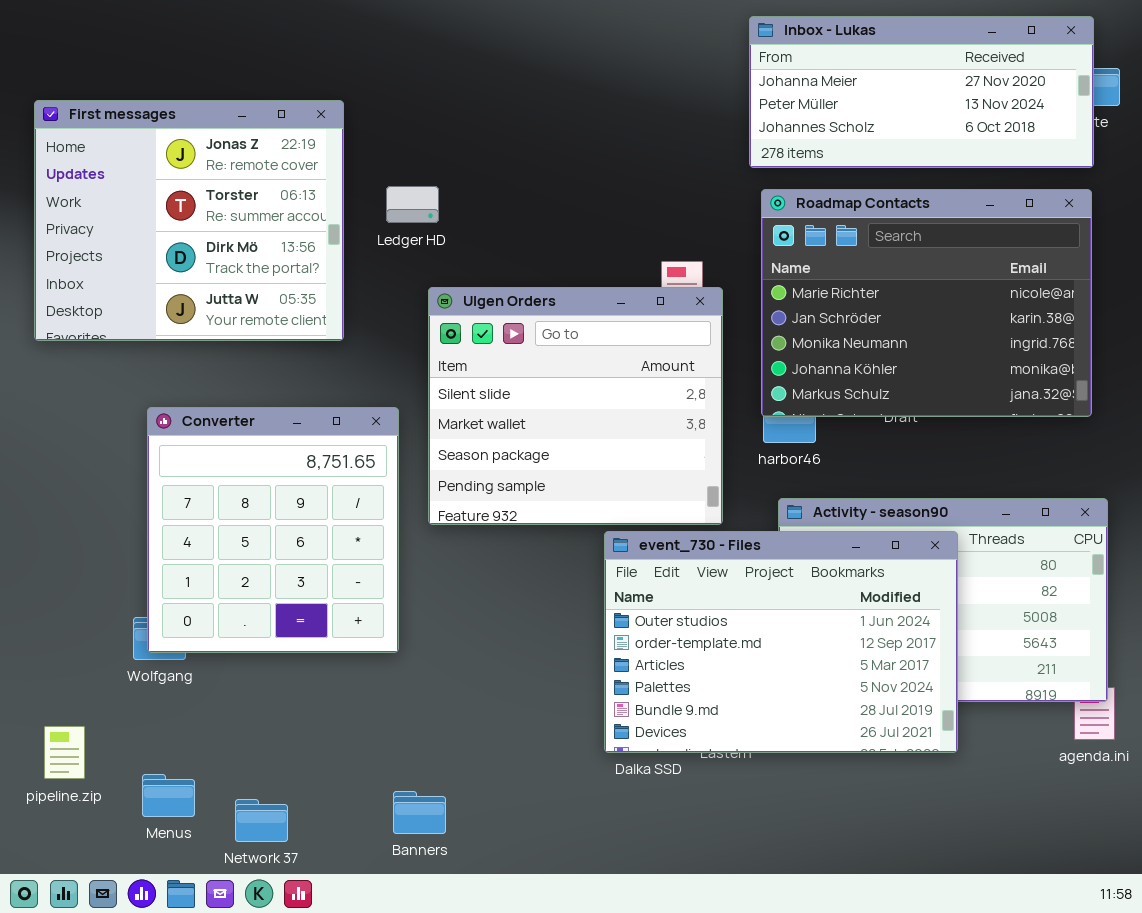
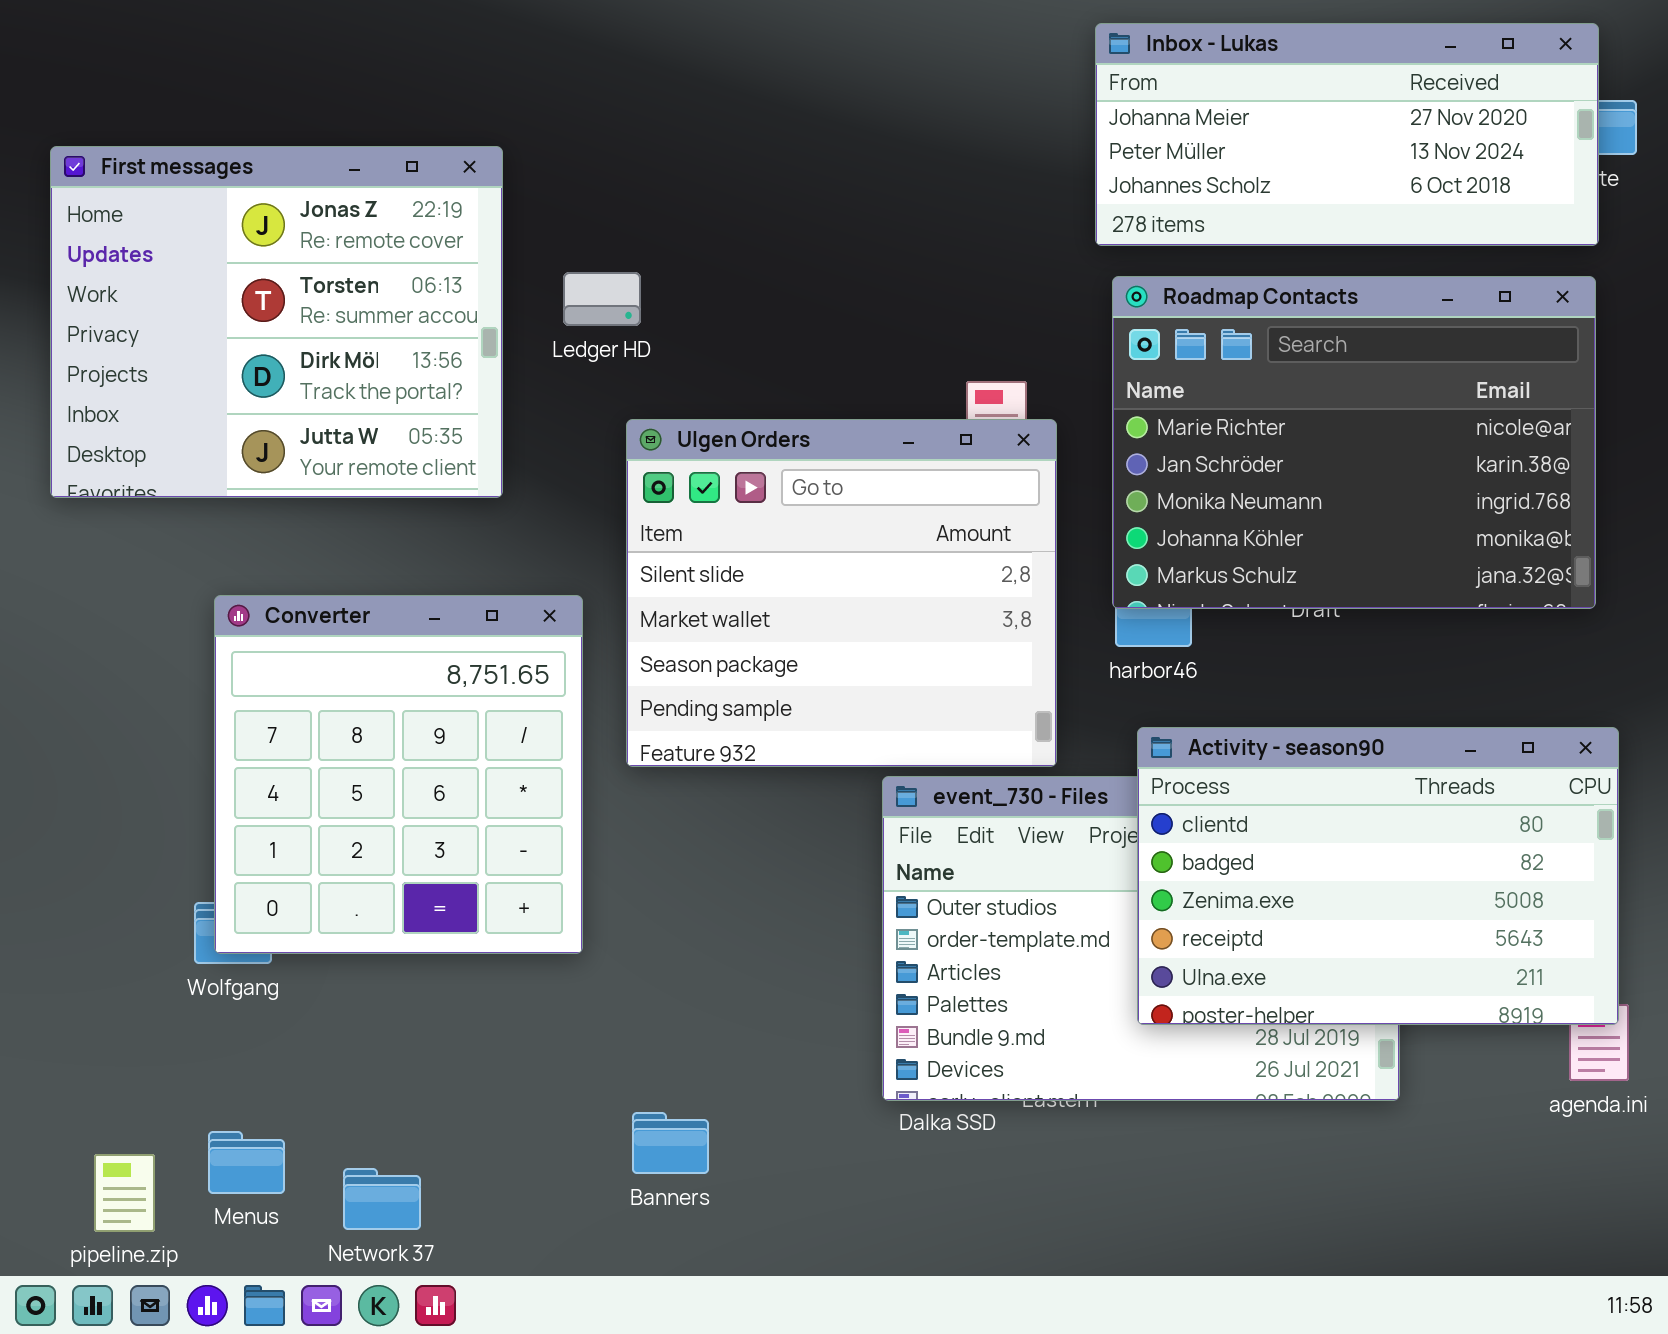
Activity - season90: [778,498,1108,702] -> [1137,727,1619,1025], raised
pipeline.zip: [44,726,85,779] -> [94,1154,155,1232], moved
Banners: [393,791,446,834] -> [632,1112,709,1174], moved

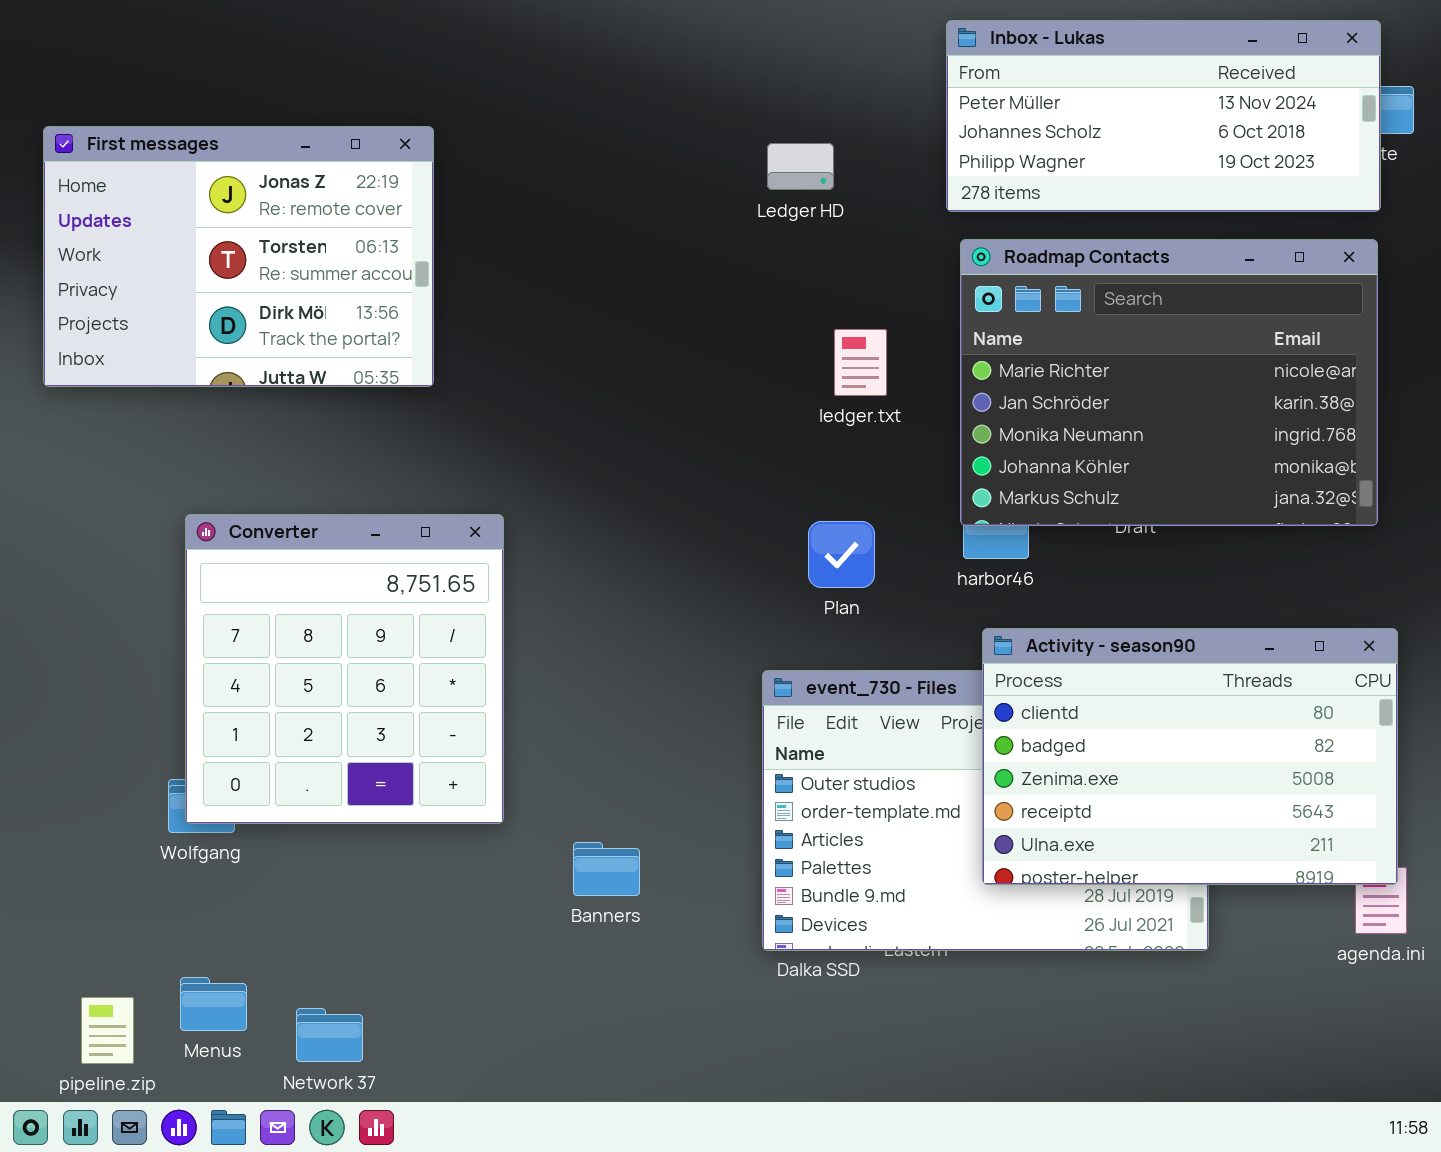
Inbox - Lukas: [1095,23,1599,246] -> [946,20,1381,212], scrolled down 1 row
First messages: [50,146,503,498] -> [43,126,434,387], resized
Ledger HD: [563,272,641,326] -> [767,143,834,190], moved
Ulgen Orders: [626,419,1057,767] -> none, closed
Banners: [632,1112,709,1174] -> [573,842,640,896], moved

